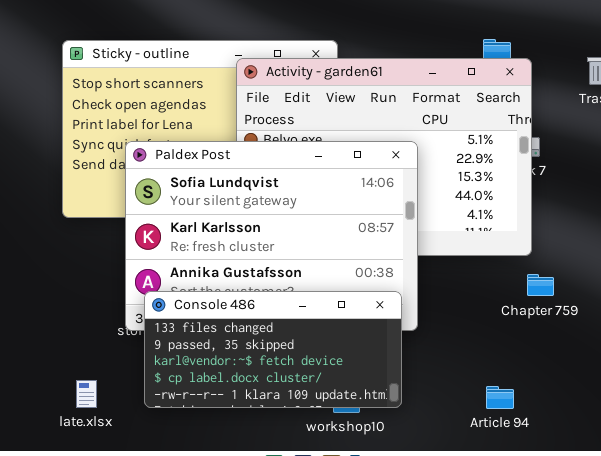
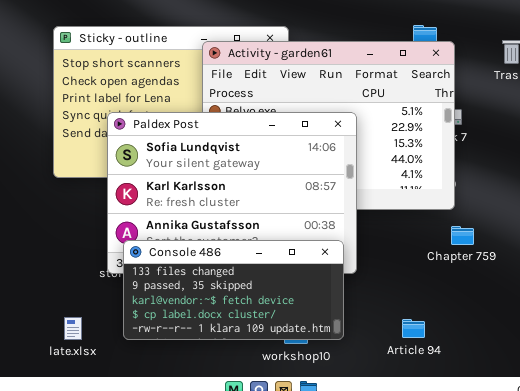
Article 94: [486,386,514,409] -> [402,319,425,338], moved

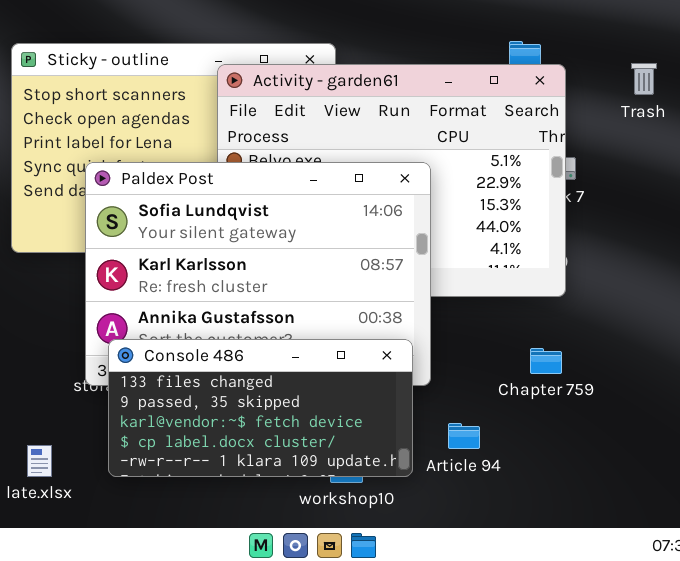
Chapter 759: [451,226,474,245] -> [530,348,562,374], moved
Article 94: [402,319,425,338] -> [448,423,480,449], moved

